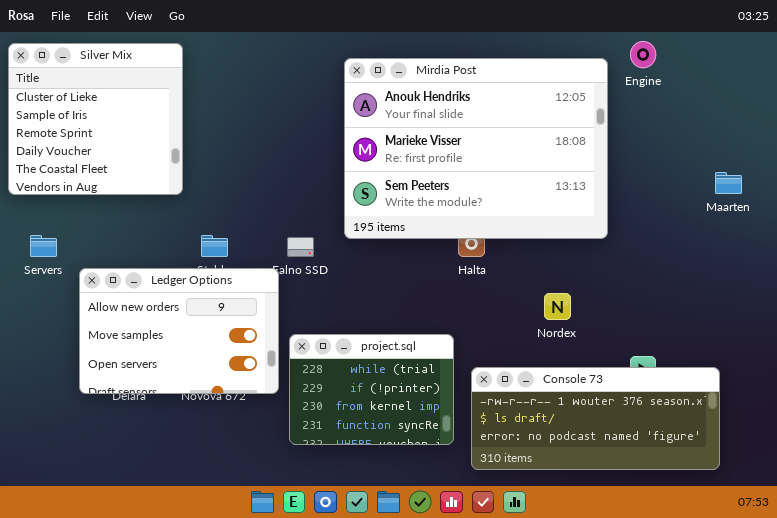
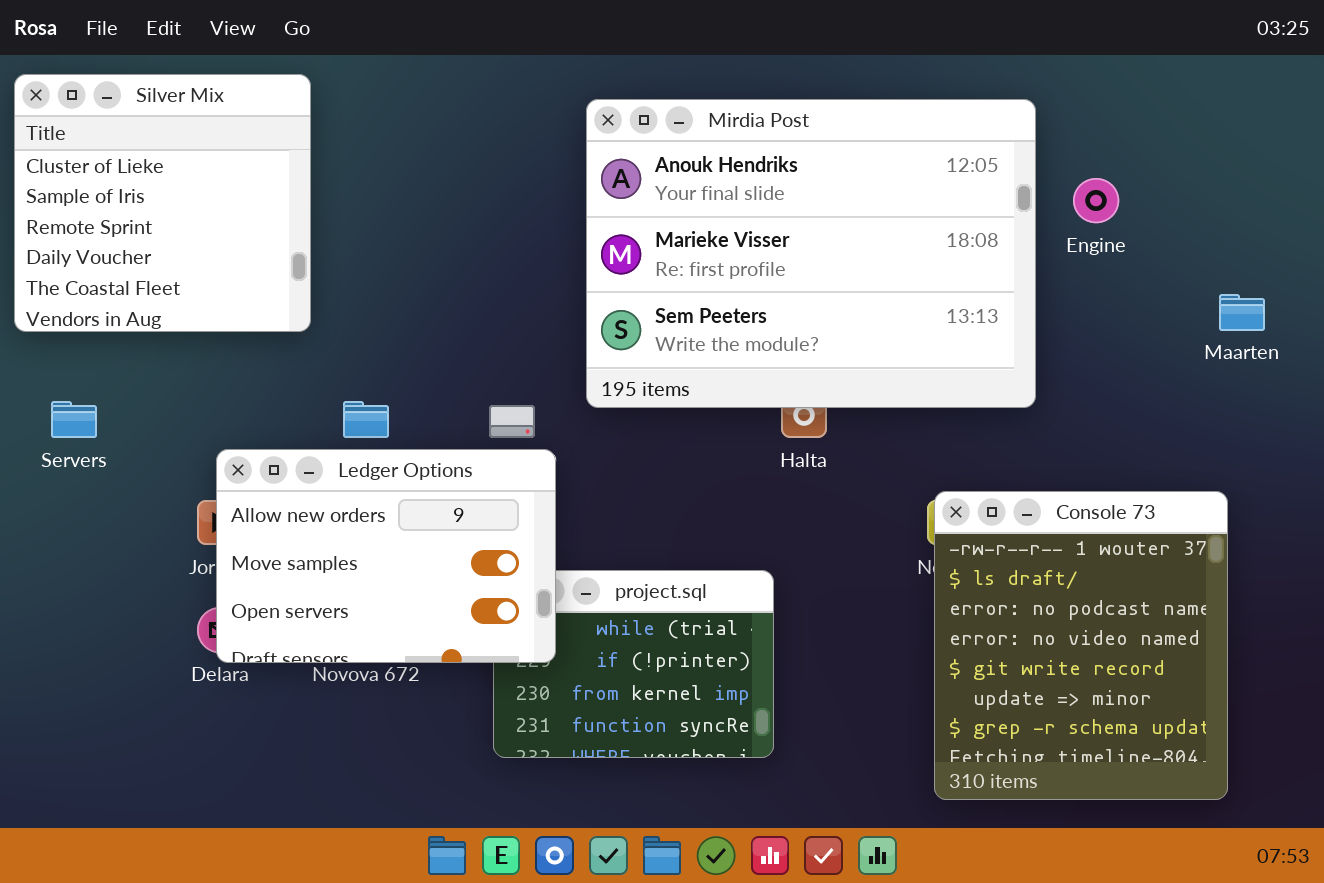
Engine: [630,41,656,68] -> [1073,178,1119,223], moved
Ledger Options: [79,268,279,394] -> [216,449,556,663], moved
Console 73: [471,367,720,470] -> [934,491,1228,800], resized

